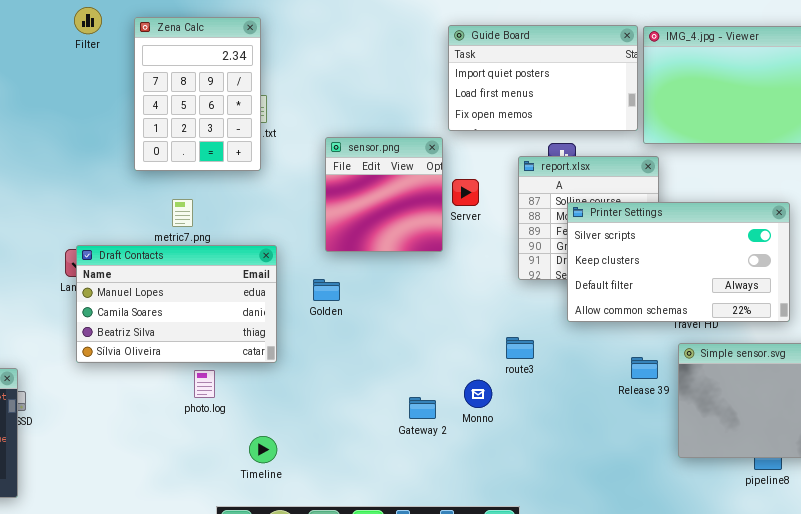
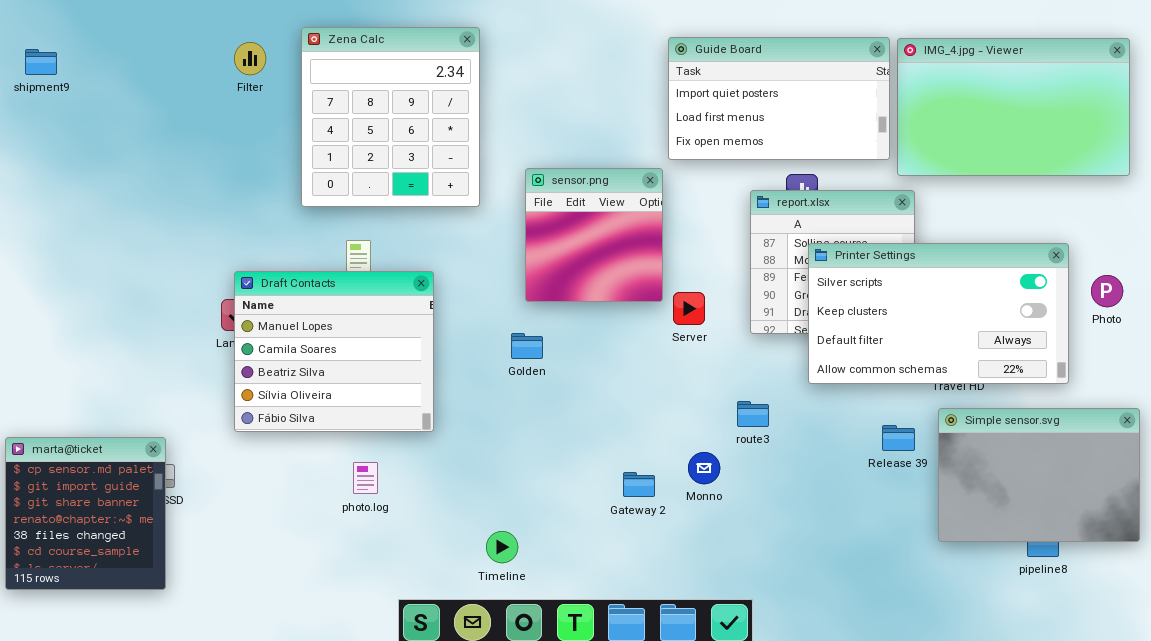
Filter: [74,7,102,34] -> [234,42,266,75], moved
Zena Calc: [134,17,261,171] -> [301,27,480,207], resized
Server: [452,179,479,206] -> [673,292,705,325], moved
Draft Contacts: [76,245,277,363] -> [234,271,434,432], resized
photo.log: [194,370,215,398] -> [353,462,378,494], moved
Timeline: [249,436,277,463] -> [486,531,518,563], moved

